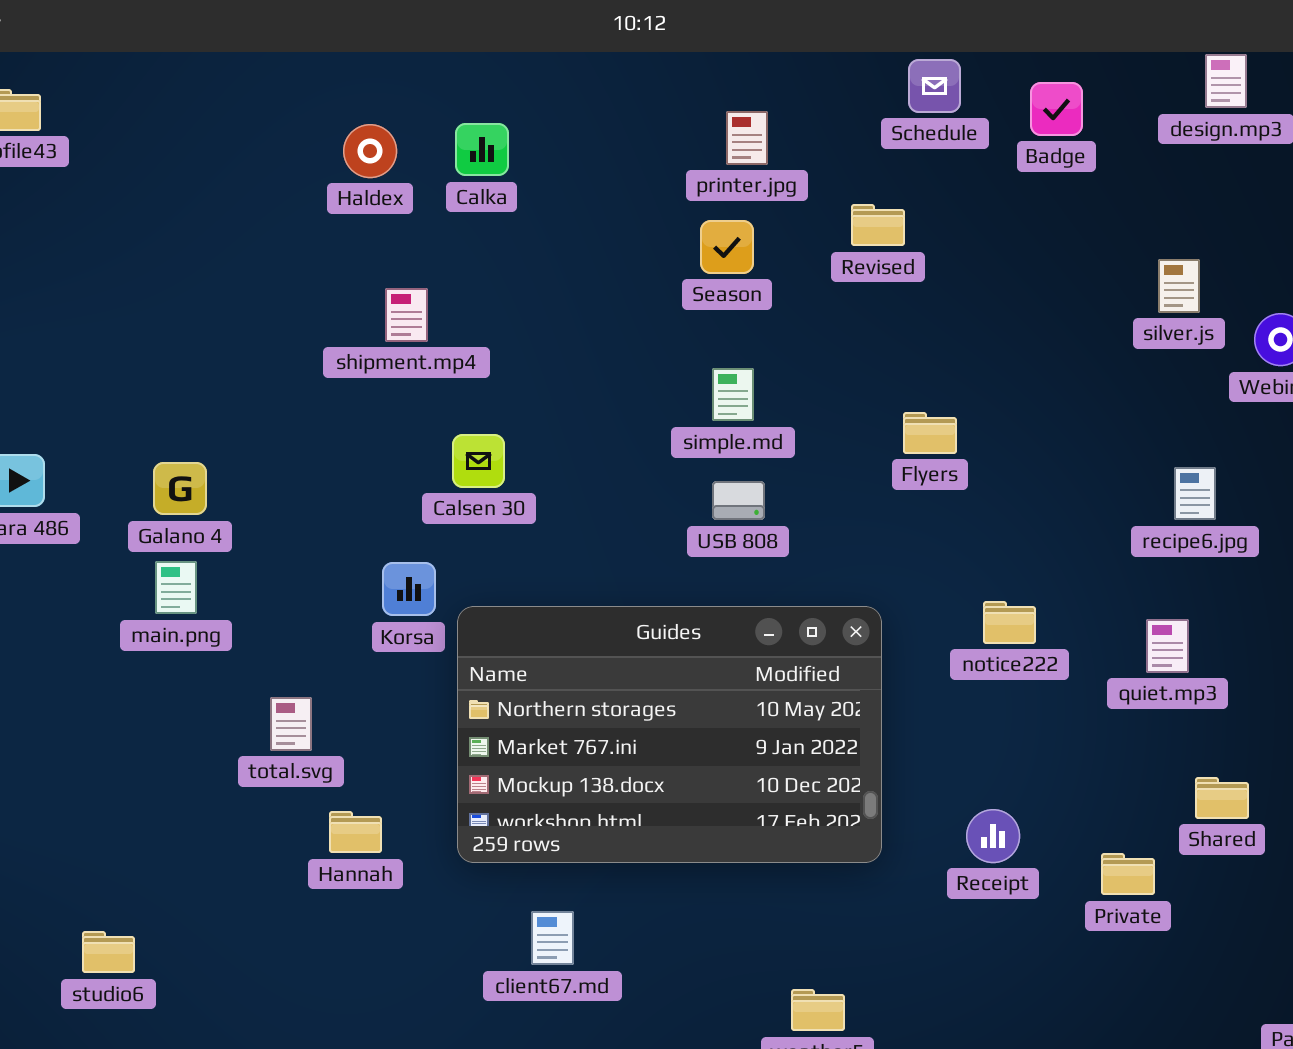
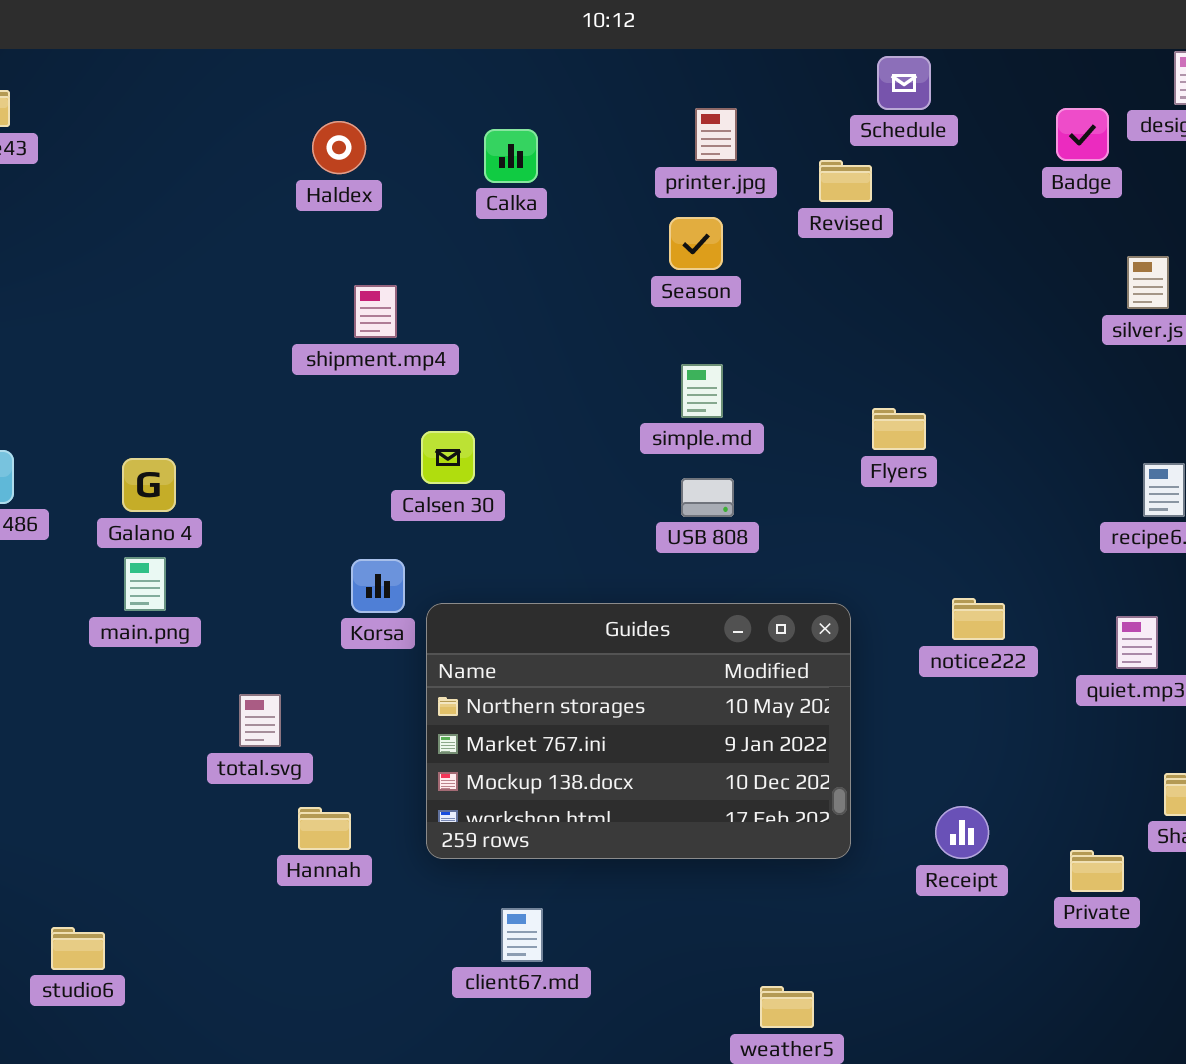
Badge: [1030,82,1083,136] -> [1056,108,1109,161], moved
Calka: [455,123,509,176] -> [484,129,538,183], moved
Revised: [851,204,905,246] -> [819,160,872,202], moved

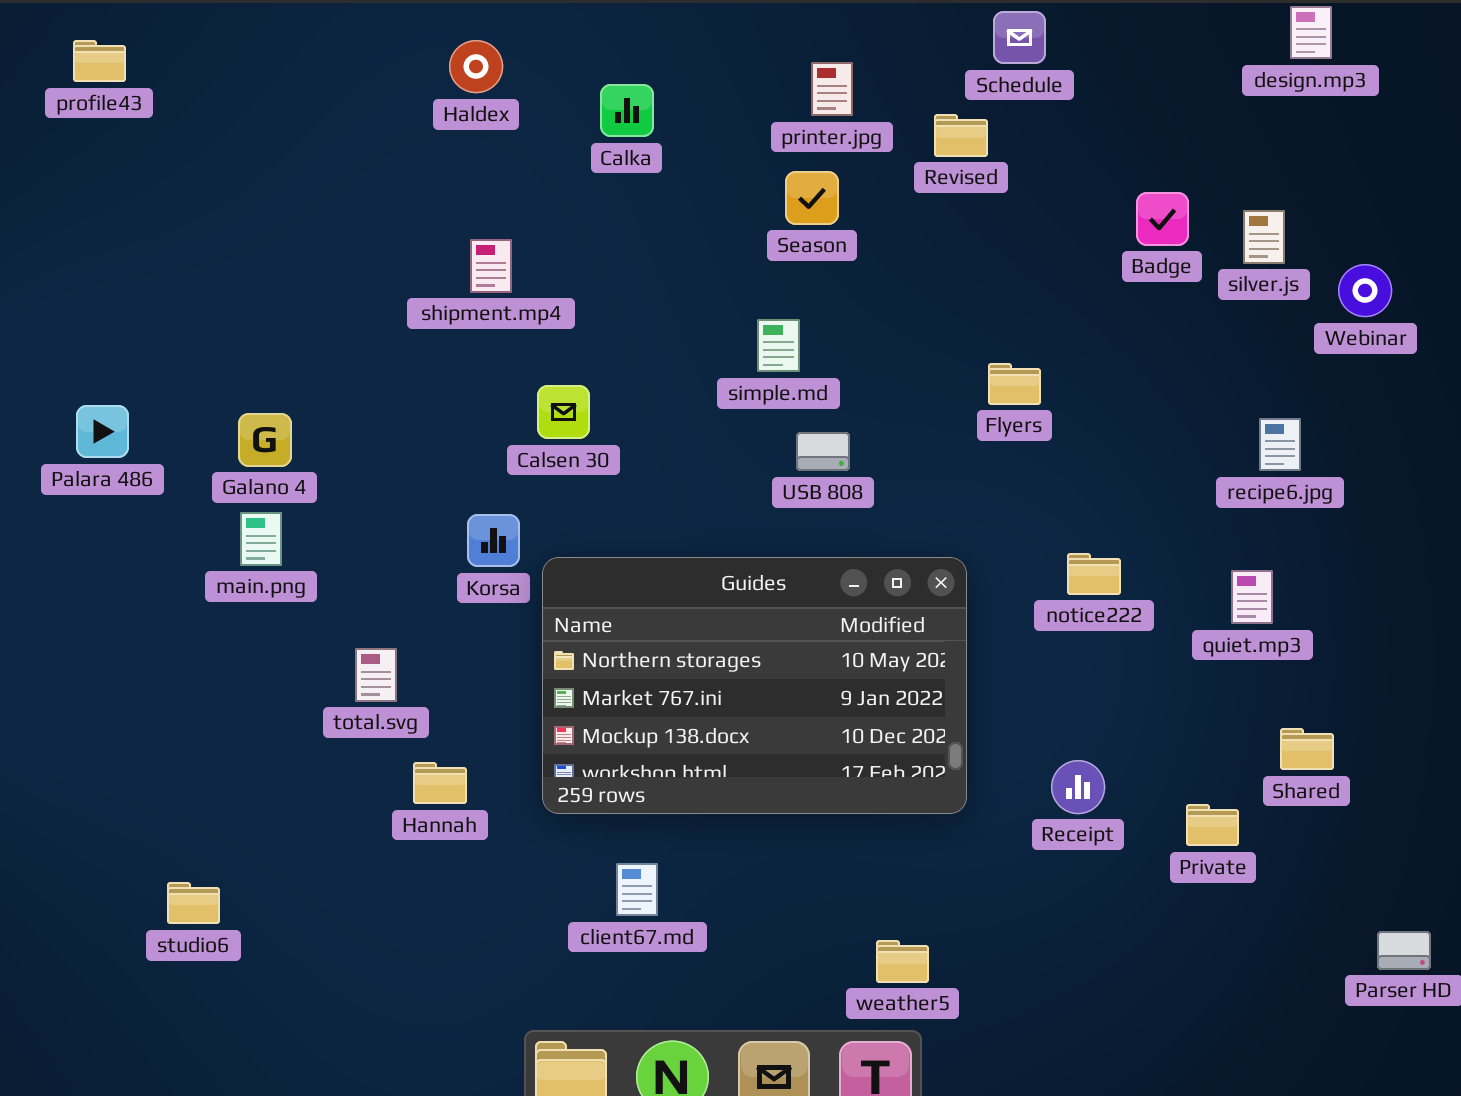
Badge: [1056,108,1109,161] -> [1136,192,1189,246], moved
Haldex: [312,121,366,174] -> [449,40,503,93], moved
simple.md: [681,364,723,418] -> [757,319,800,372], moved

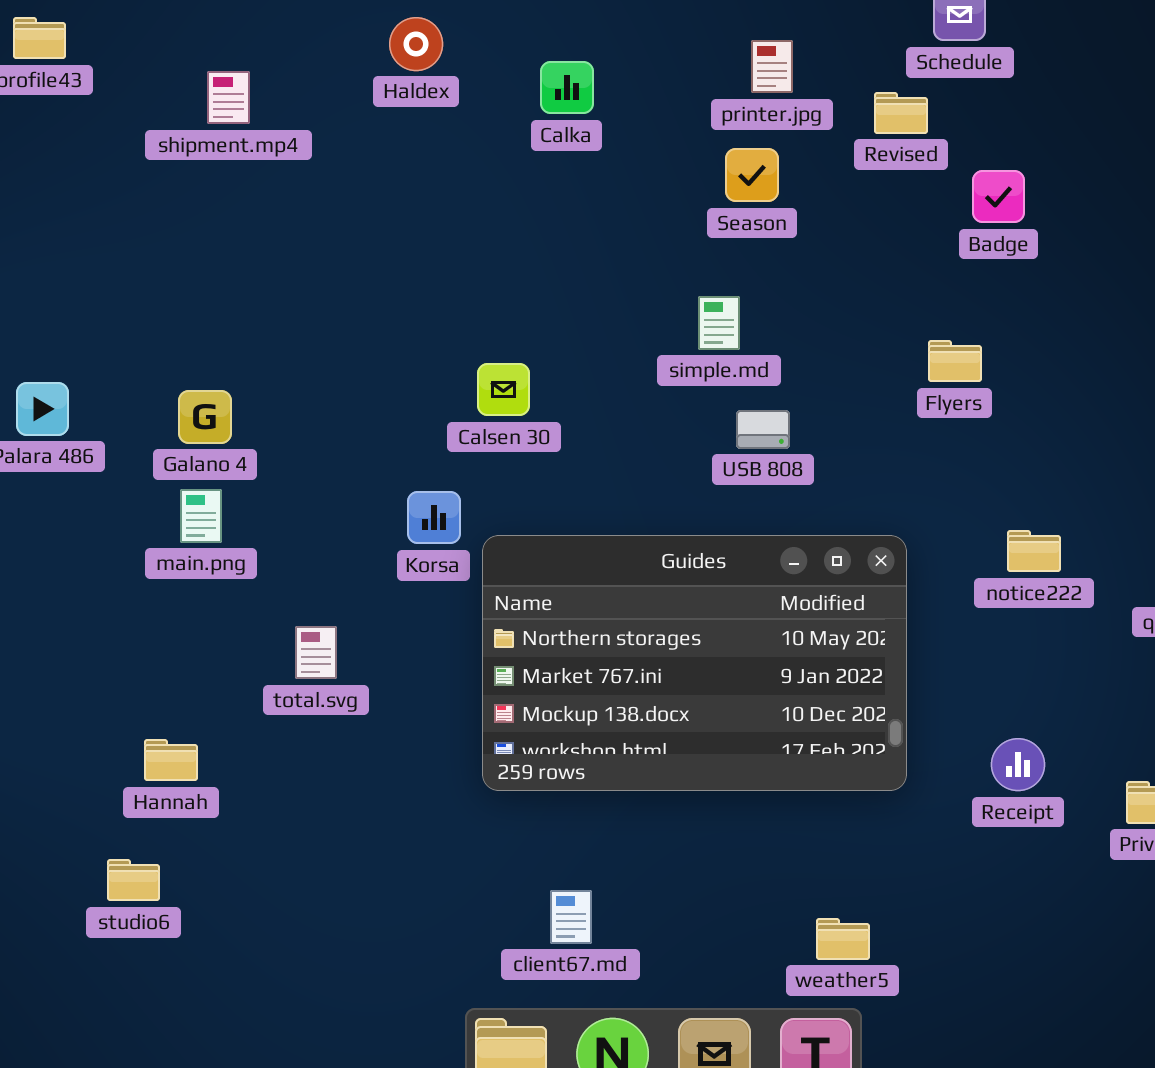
Badge: [1136,192,1189,246] -> [972,170,1025,223], moved
shipment.mp4: [470,239,512,293] -> [207,71,250,124], moved
Hannah: [413,762,467,804] -> [144,739,198,781], moved
client67.md: [616,863,658,916] -> [550,890,592,944], moved

